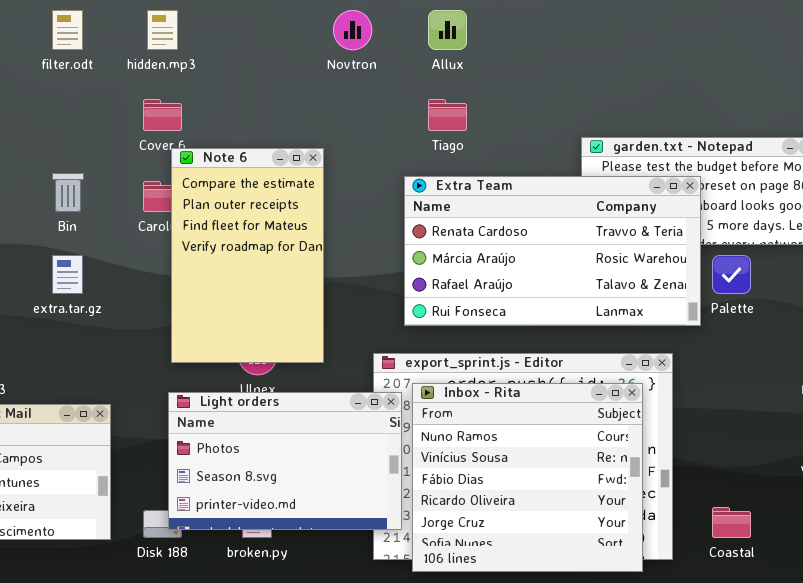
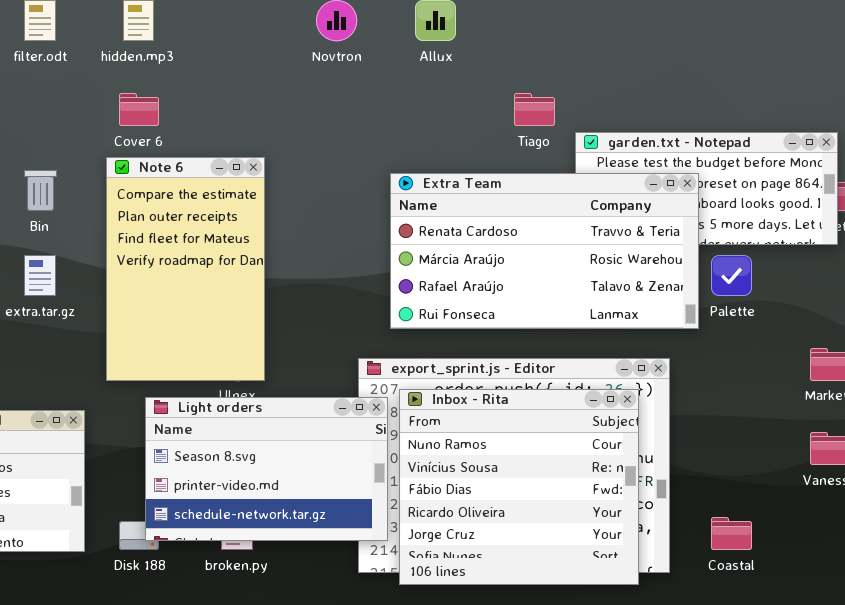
Tiago: [428,99,467,131] -> [514,93,555,126], moved
Note 6: [171,148,324,363] -> [106,157,265,381], moved
Light orders: [168,392,402,530] -> [145,397,388,541], scrolled down 1 row

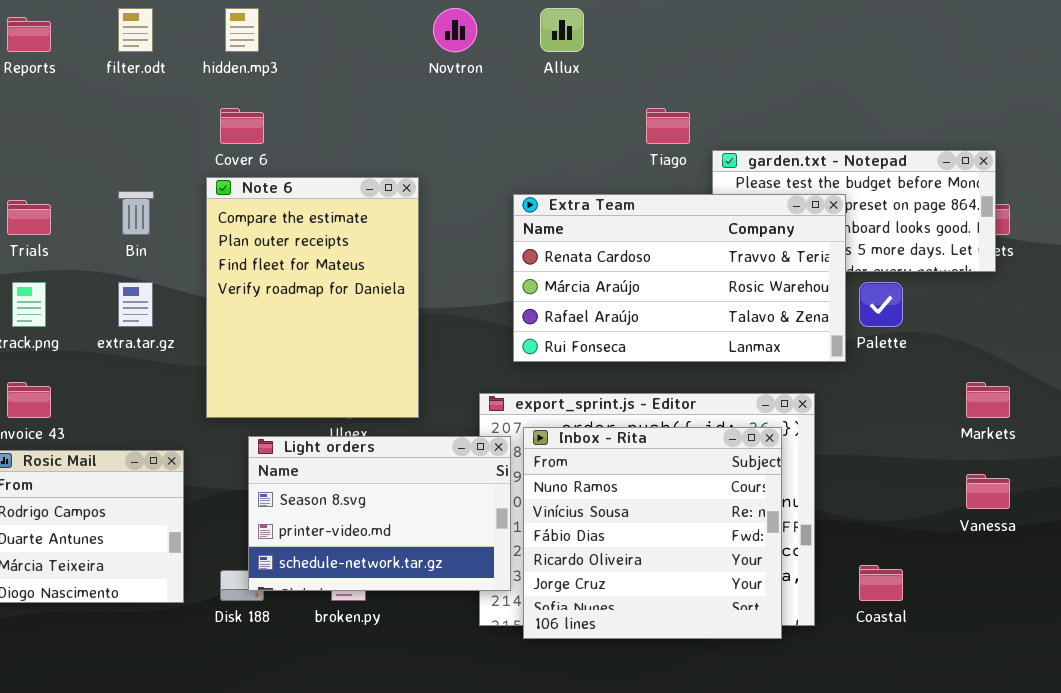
Note 6: [106,157,265,381] -> [206,177,419,418], resized

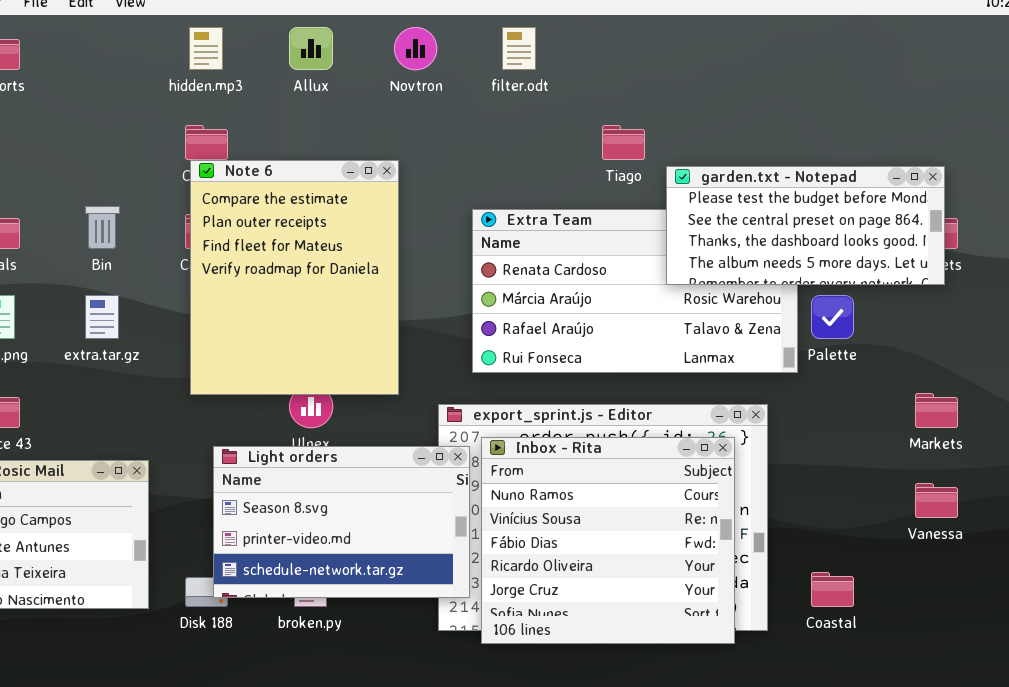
filter.odt: [118,8,153,52] -> [502,27,536,70], moved
Allux: [540,8,584,52] -> [289,27,333,70], moved
garden.txt - Notepad: [712,150,996,272] -> [666,166,945,285], raised
Note 6: [206,177,419,418] -> [190,160,399,395], moved

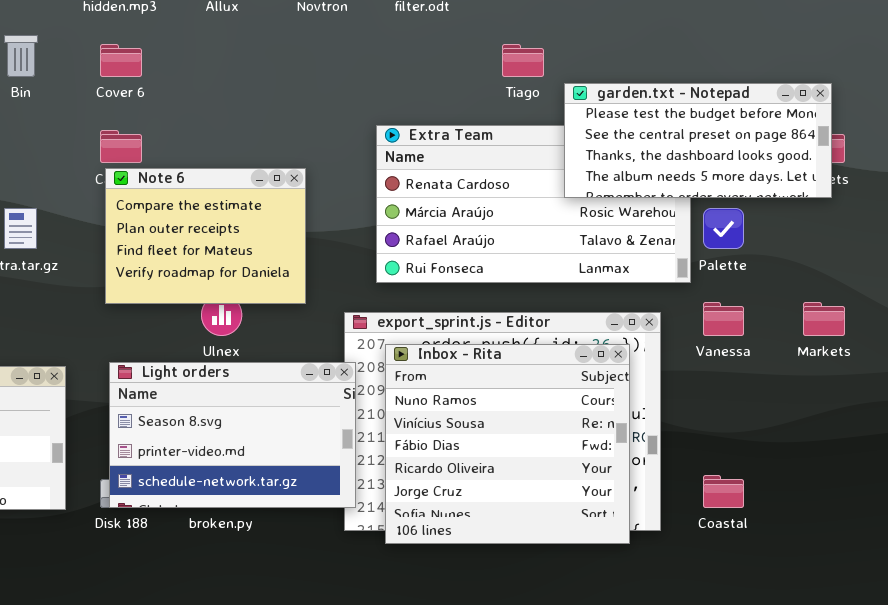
Note 6: [190,160,399,395] -> [105,168,306,304], resized
Bin: [85,206,120,249] -> [4,35,38,77], moved
Light orders: [213,446,470,598] -> [109,362,356,508], moved
Vanessa: [915,483,958,518] -> [703,302,744,336], moved

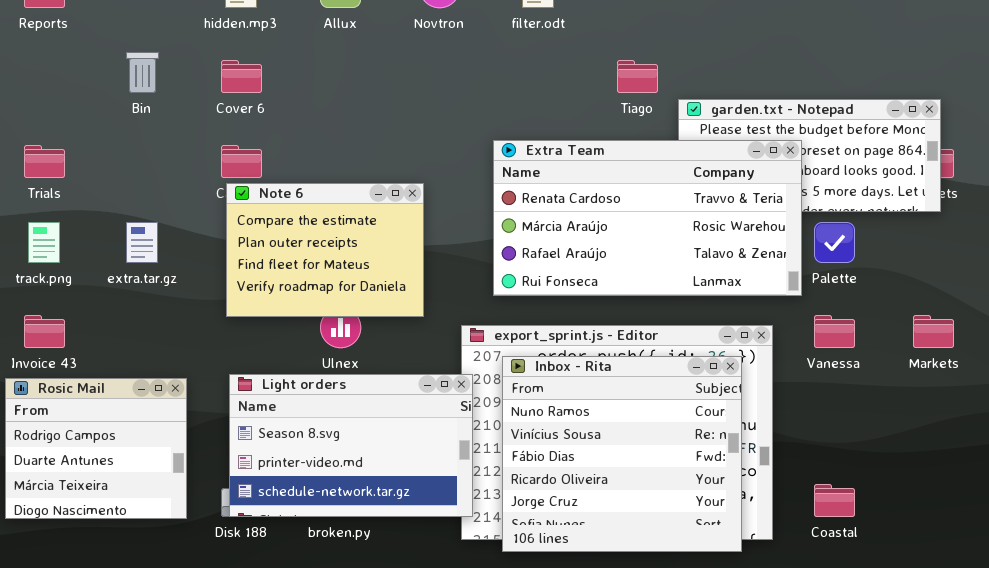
Extra Team: [376,125,691,283] -> [493,140,802,296], raised

